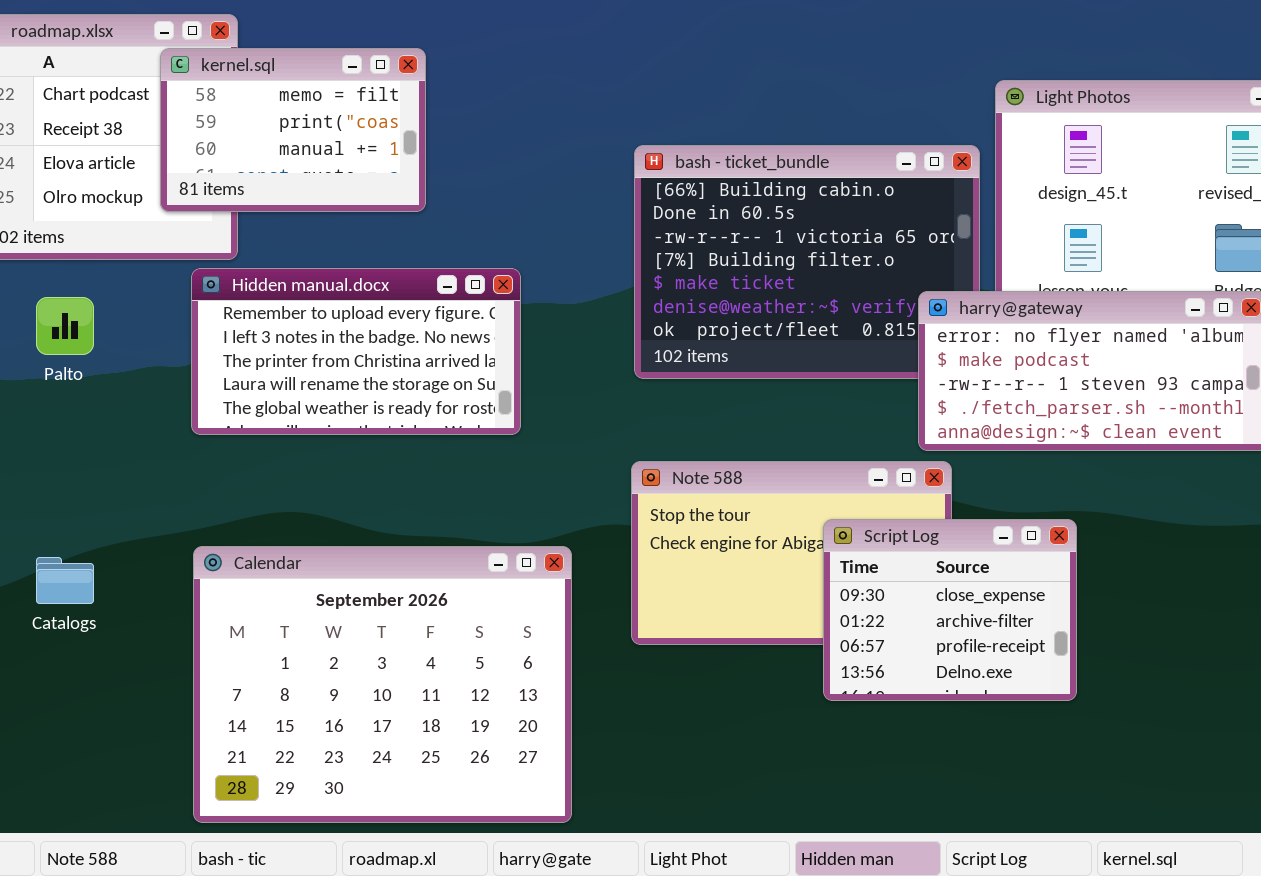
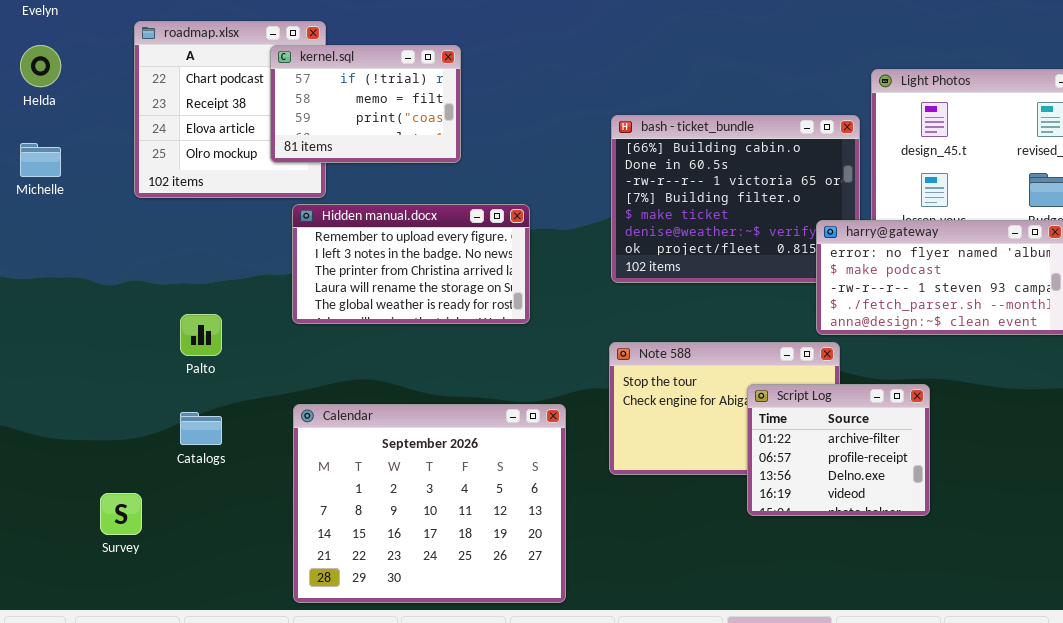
kernel.sql: [160,48,426,212] -> [270,45,461,163], scrolled up 1 row
Palto: [36,297,94,355] -> [180,314,222,356], moved
Script Log: [823,519,1077,701] -> [747,384,930,516], scrolled down 1 row

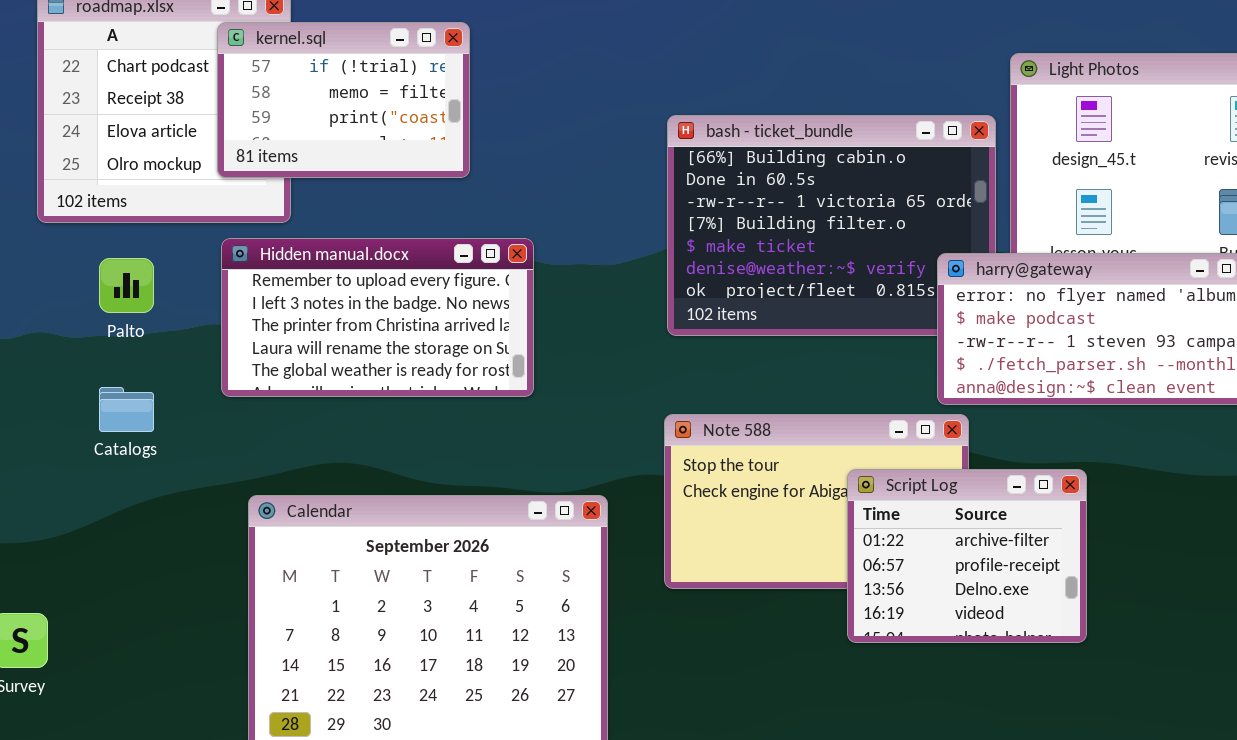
Hidden manual.docx: [292,204,530,324] -> [221,238,534,397], moved
Palto: [180,314,222,356] -> [99,258,154,313], moved
Catalogs: [180,412,222,445] -> [99,387,154,432], moved

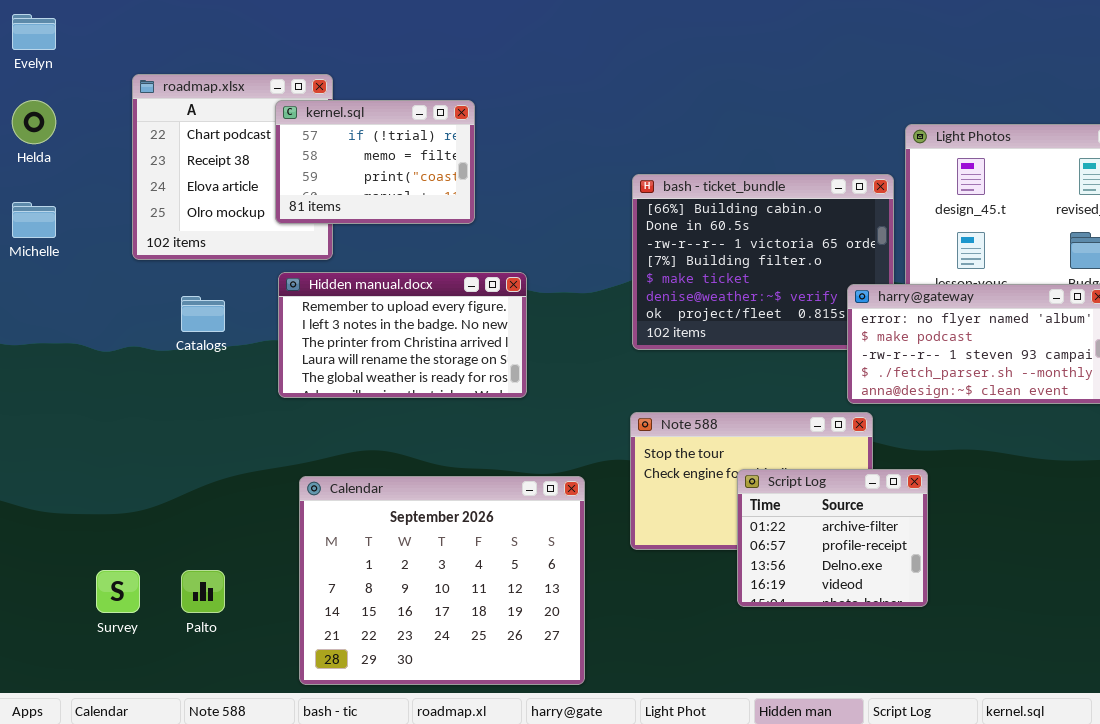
Palto: [99,258,154,313] -> [181,570,225,613], moved
Catalogs: [99,387,154,432] -> [181,296,225,332], moved
Script Log: [847,469,1087,643] -> [737,469,928,607], moved

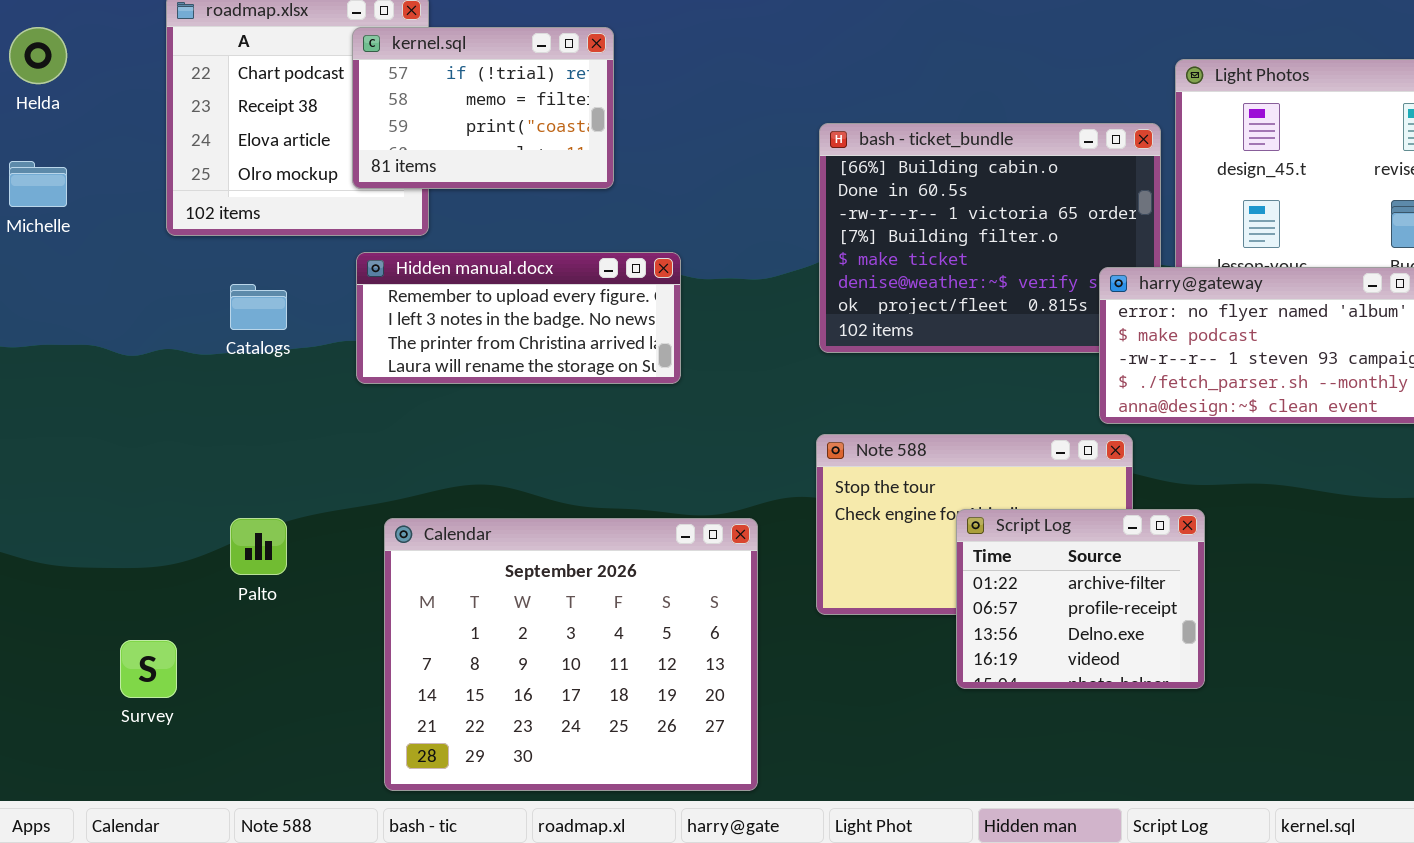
Hidden manual.docx: [278,272,527,398] -> [356,252,681,384], resized
Palto: [181,570,225,613] -> [230,518,287,575], moved

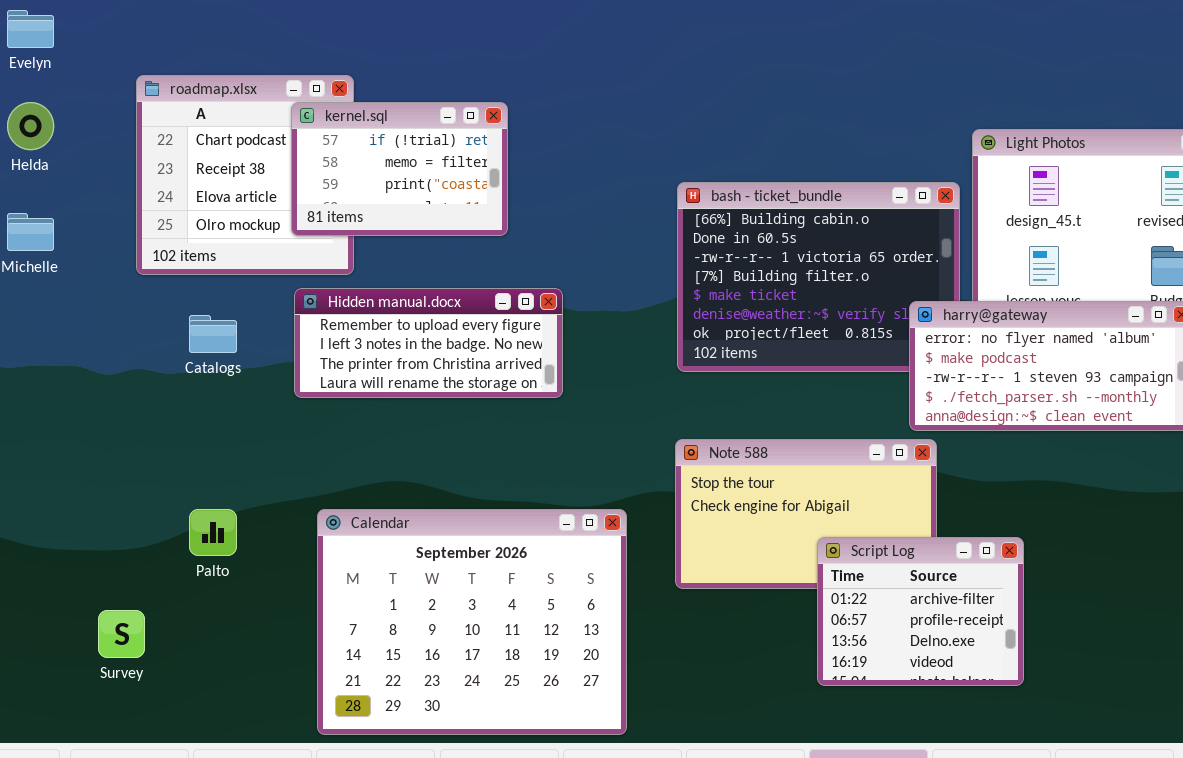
Script Log: [956,509,1205,689] -> [817,537,1024,686], moved

